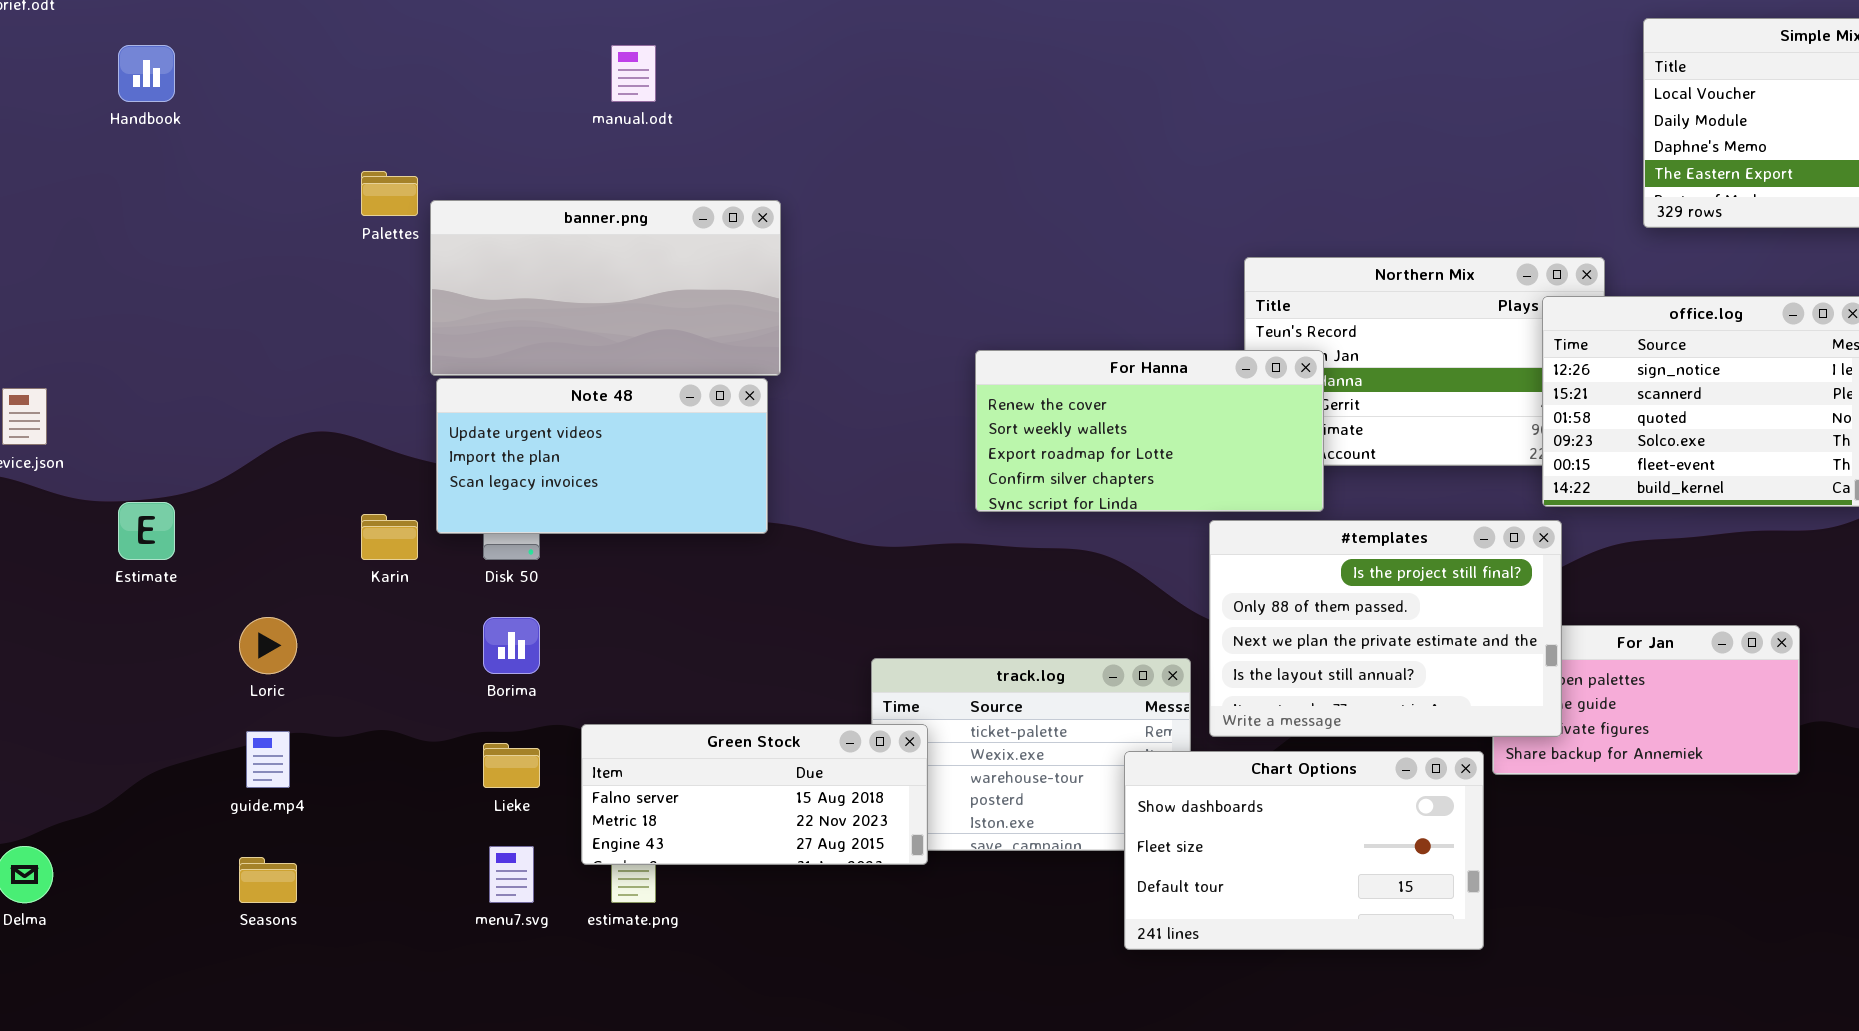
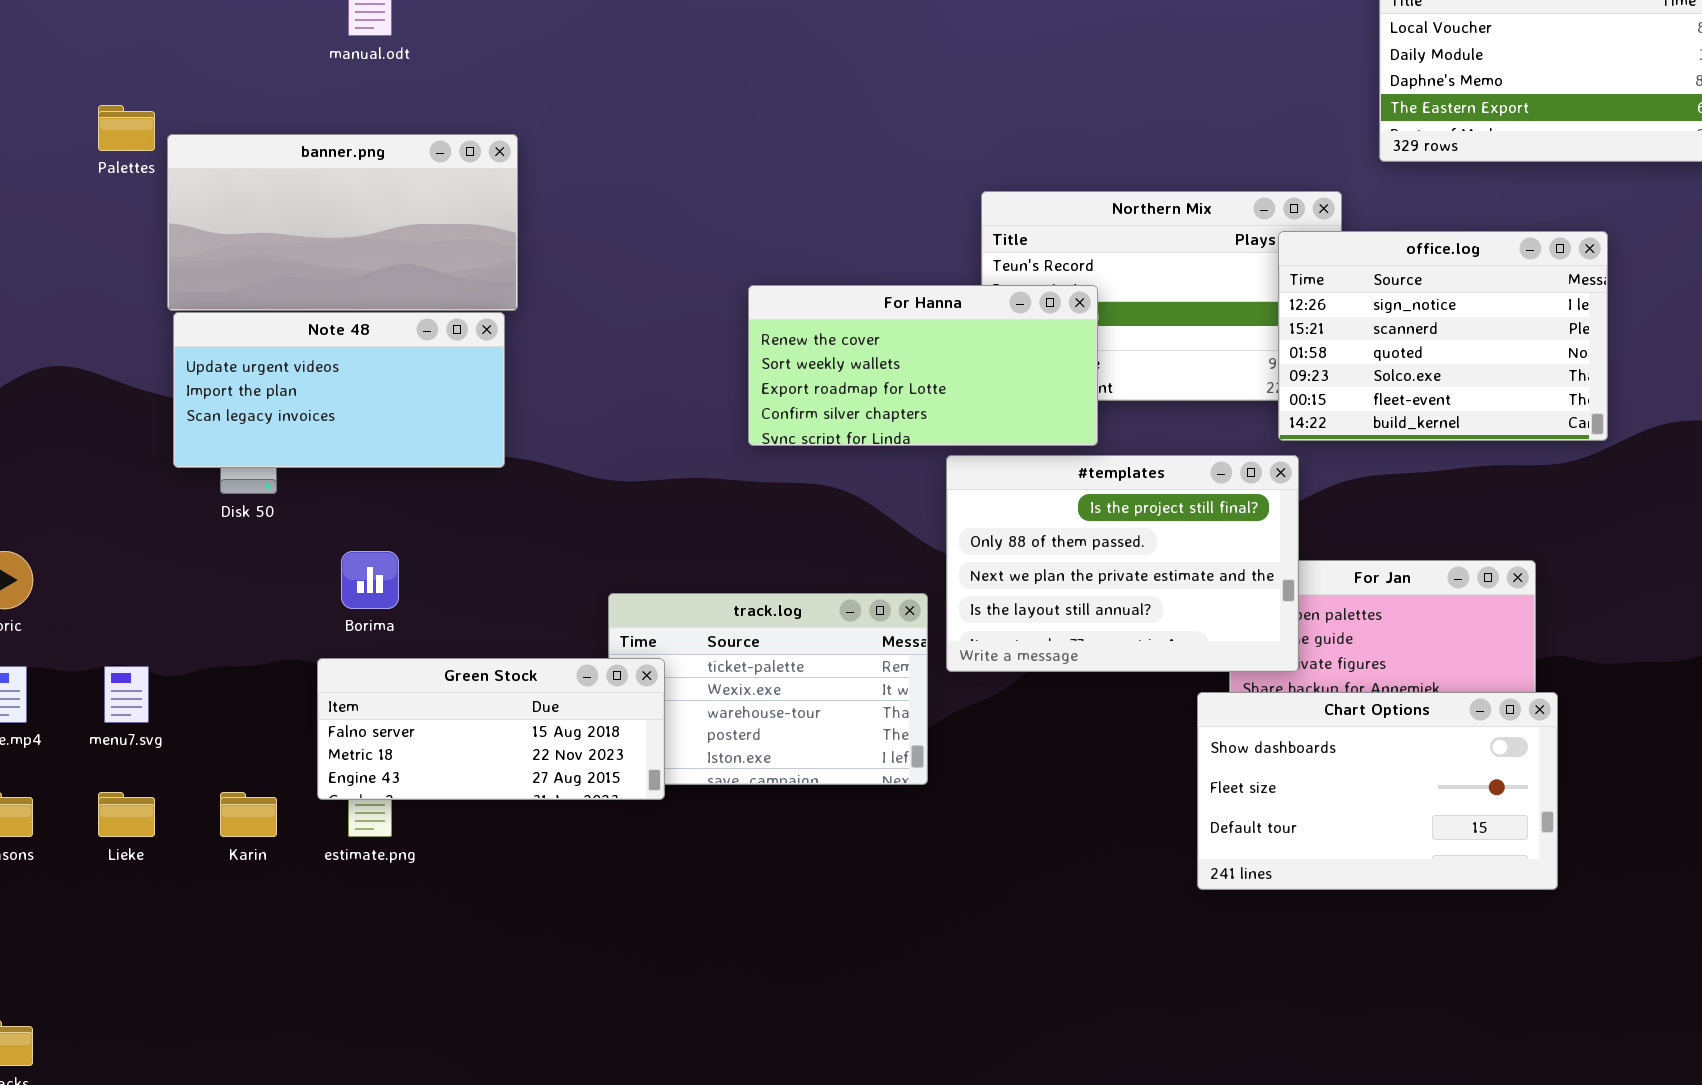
For Hanna: [975,350,1324,512] -> [748,285,1098,446], moved
Karin: [361,514,418,560] -> [220,792,277,837], moved
Borima: [483,617,540,674] -> [341,551,399,609], moved
Lieke: [483,743,540,788] -> [98,792,155,837], moved
Chart Options: [1124,751,1484,950] -> [1197,692,1558,890], moved
menu7.svg: [489,846,534,903] -> [104,666,149,723], moved

